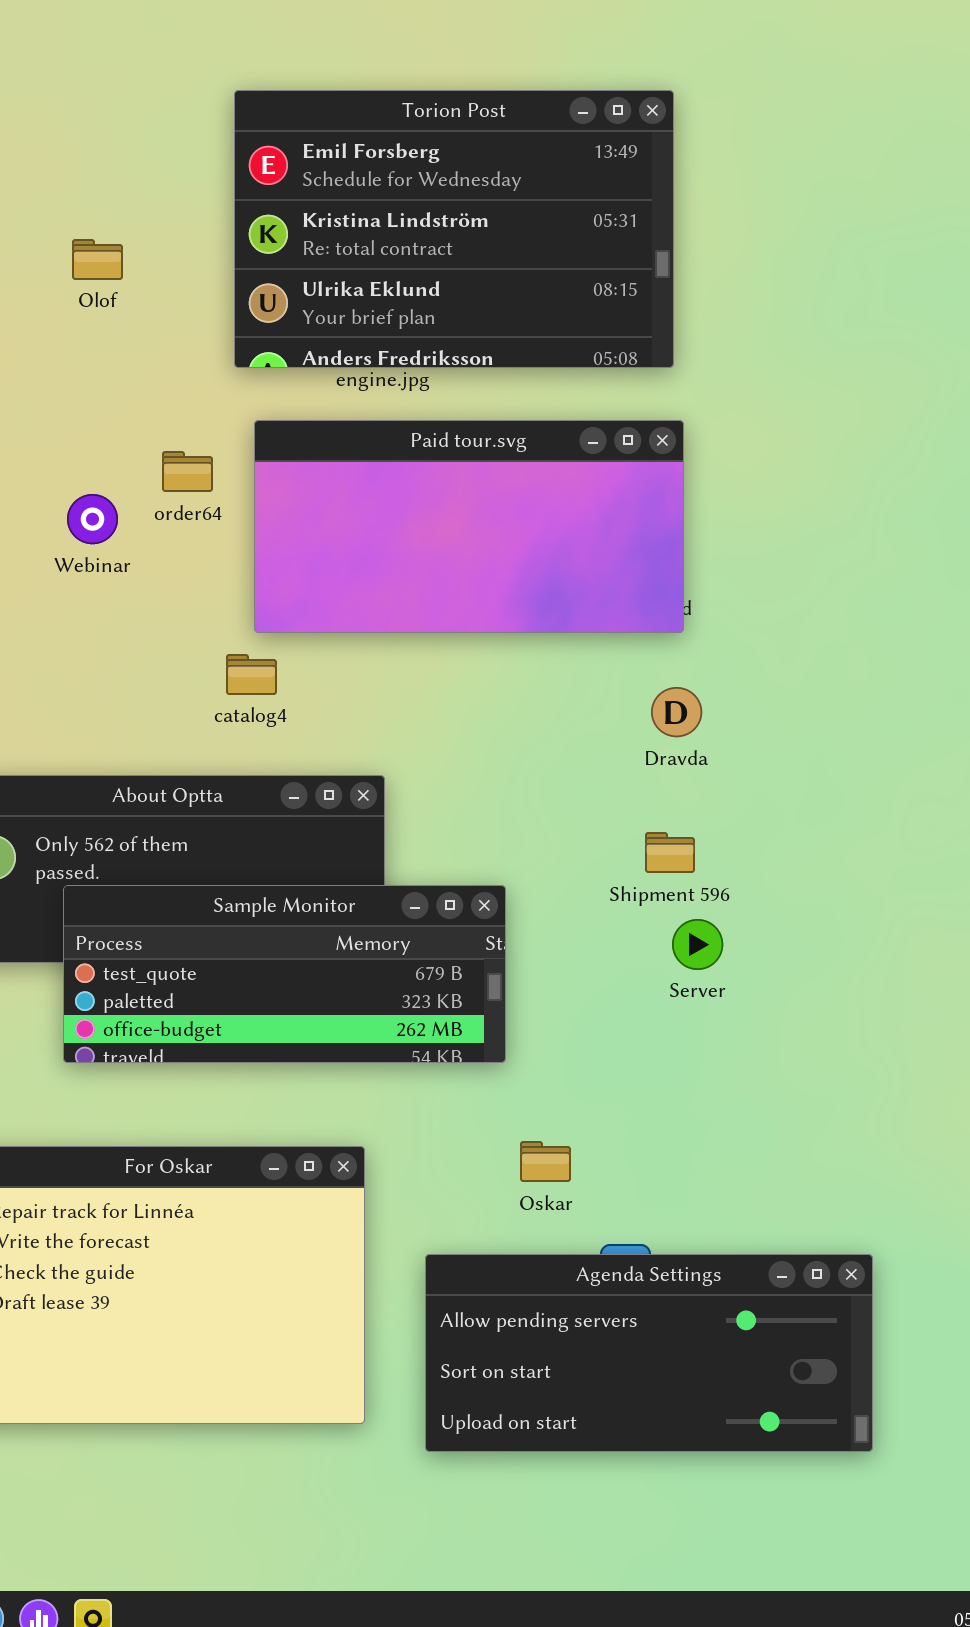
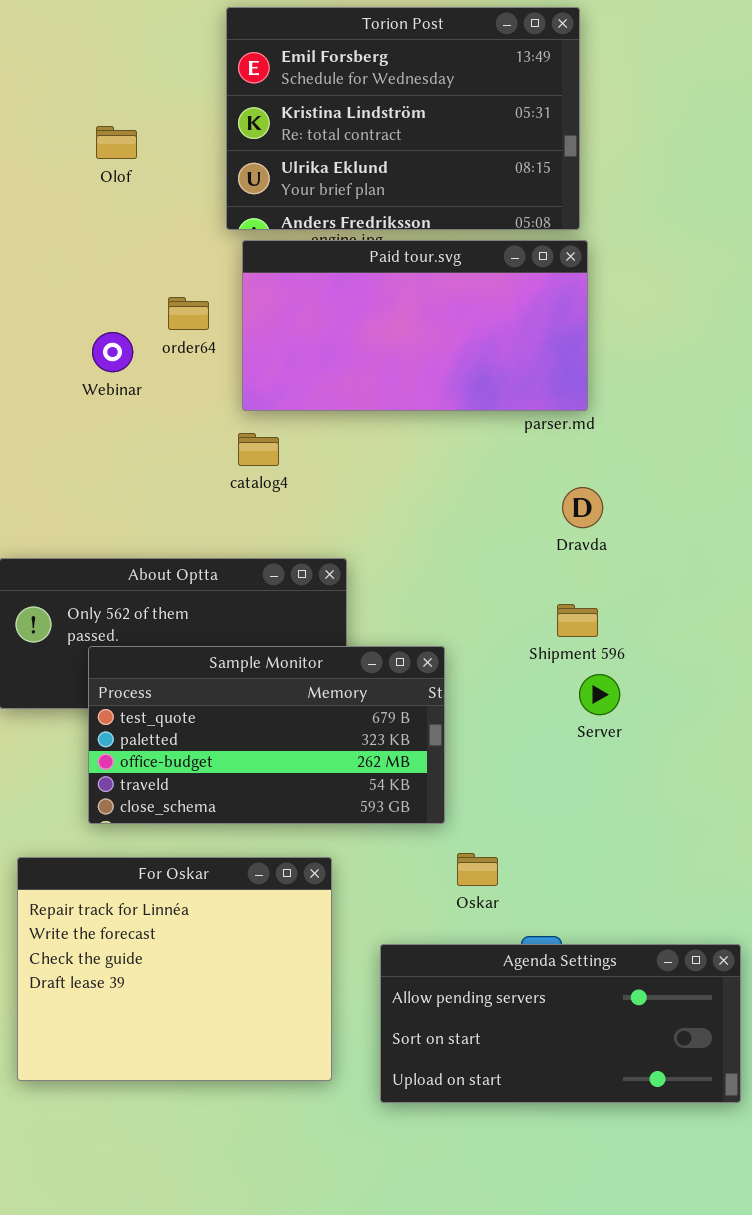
Paid tour.svg: [254,420,684,633] -> [242,240,588,411], moved
catalog4: [226,654,277,695] -> [238,433,279,466], moved
Sample Monitor: [63,885,506,1063] -> [88,646,445,824], resized

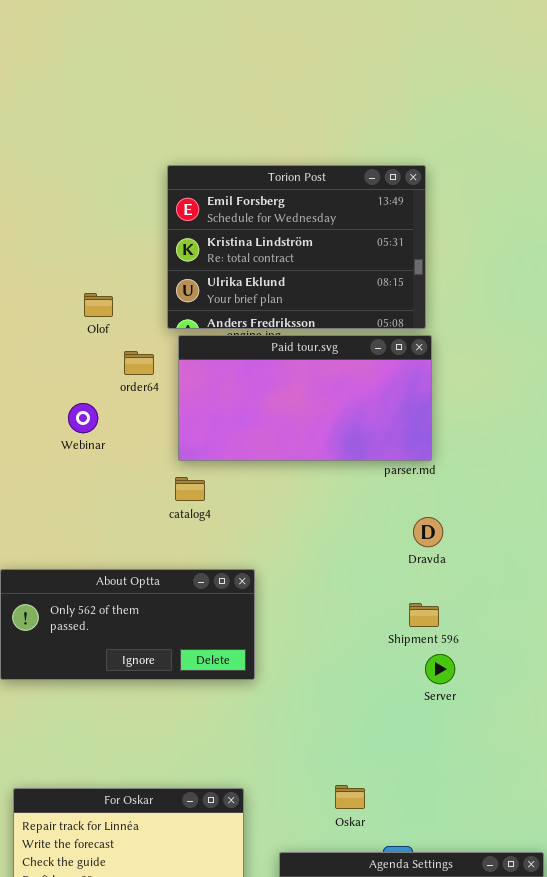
Olof: [96,126,137,159] -> [84,293,113,317], moved
order64: [168,297,209,330] -> [124,351,154,375], moved
Sample Monitor: [88,646,445,824] -> none, closed

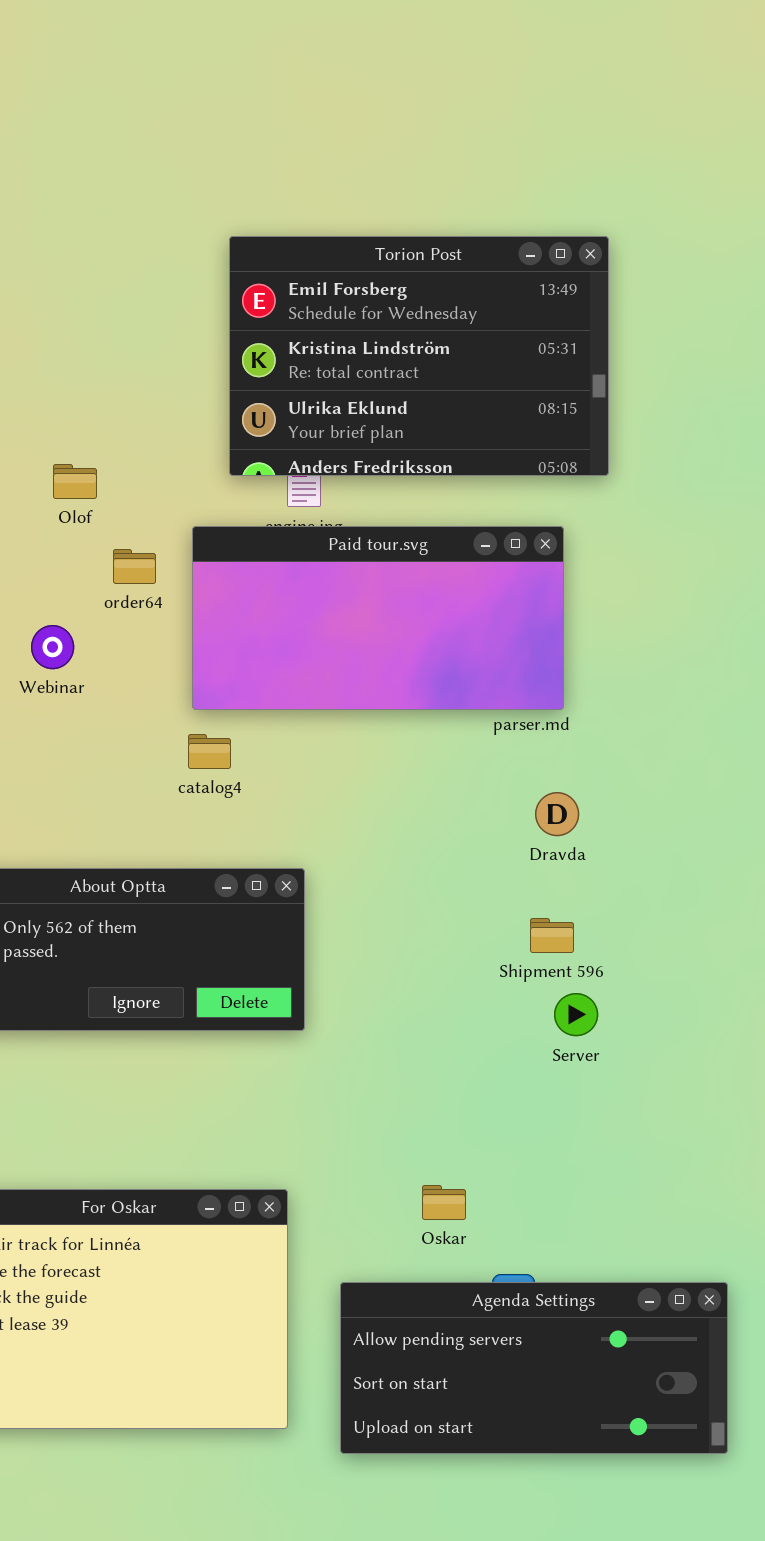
Torion Post: [167,165,426,329] -> [229,236,609,476], moved

